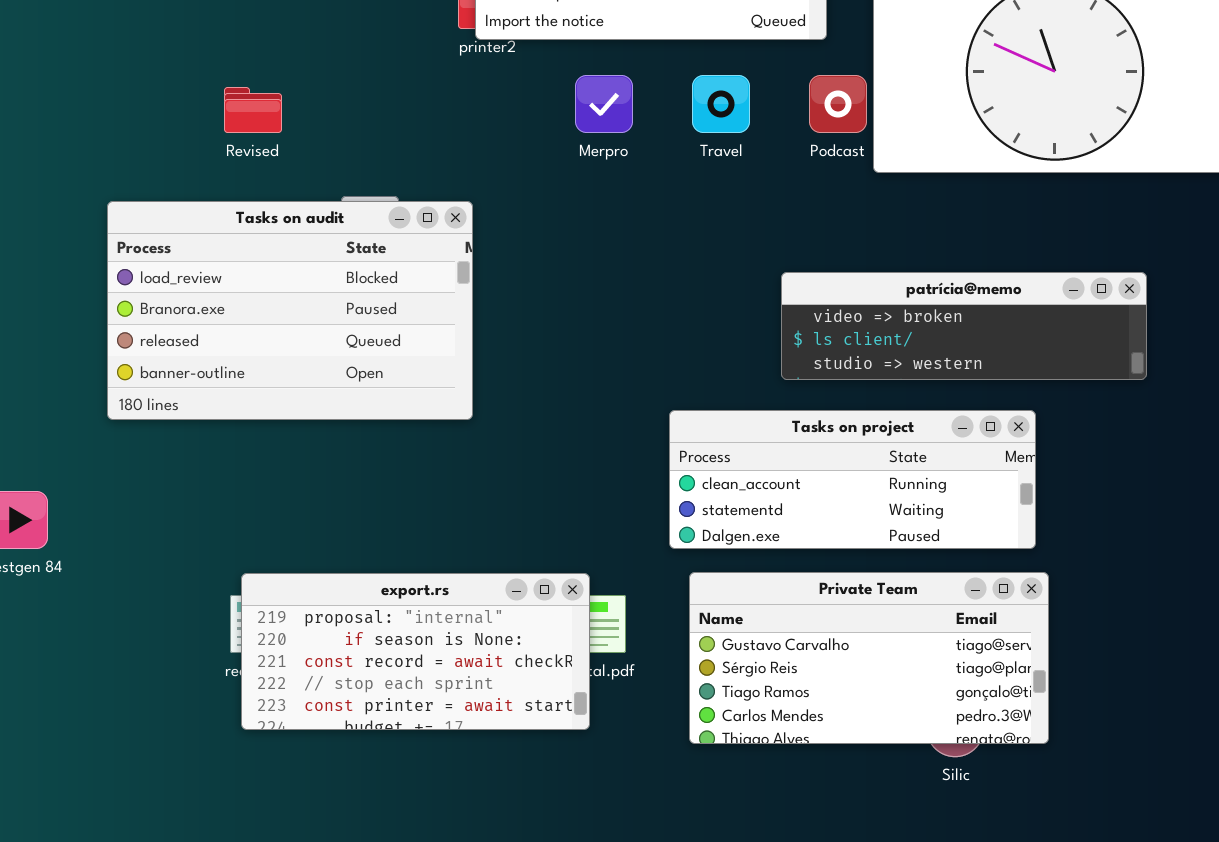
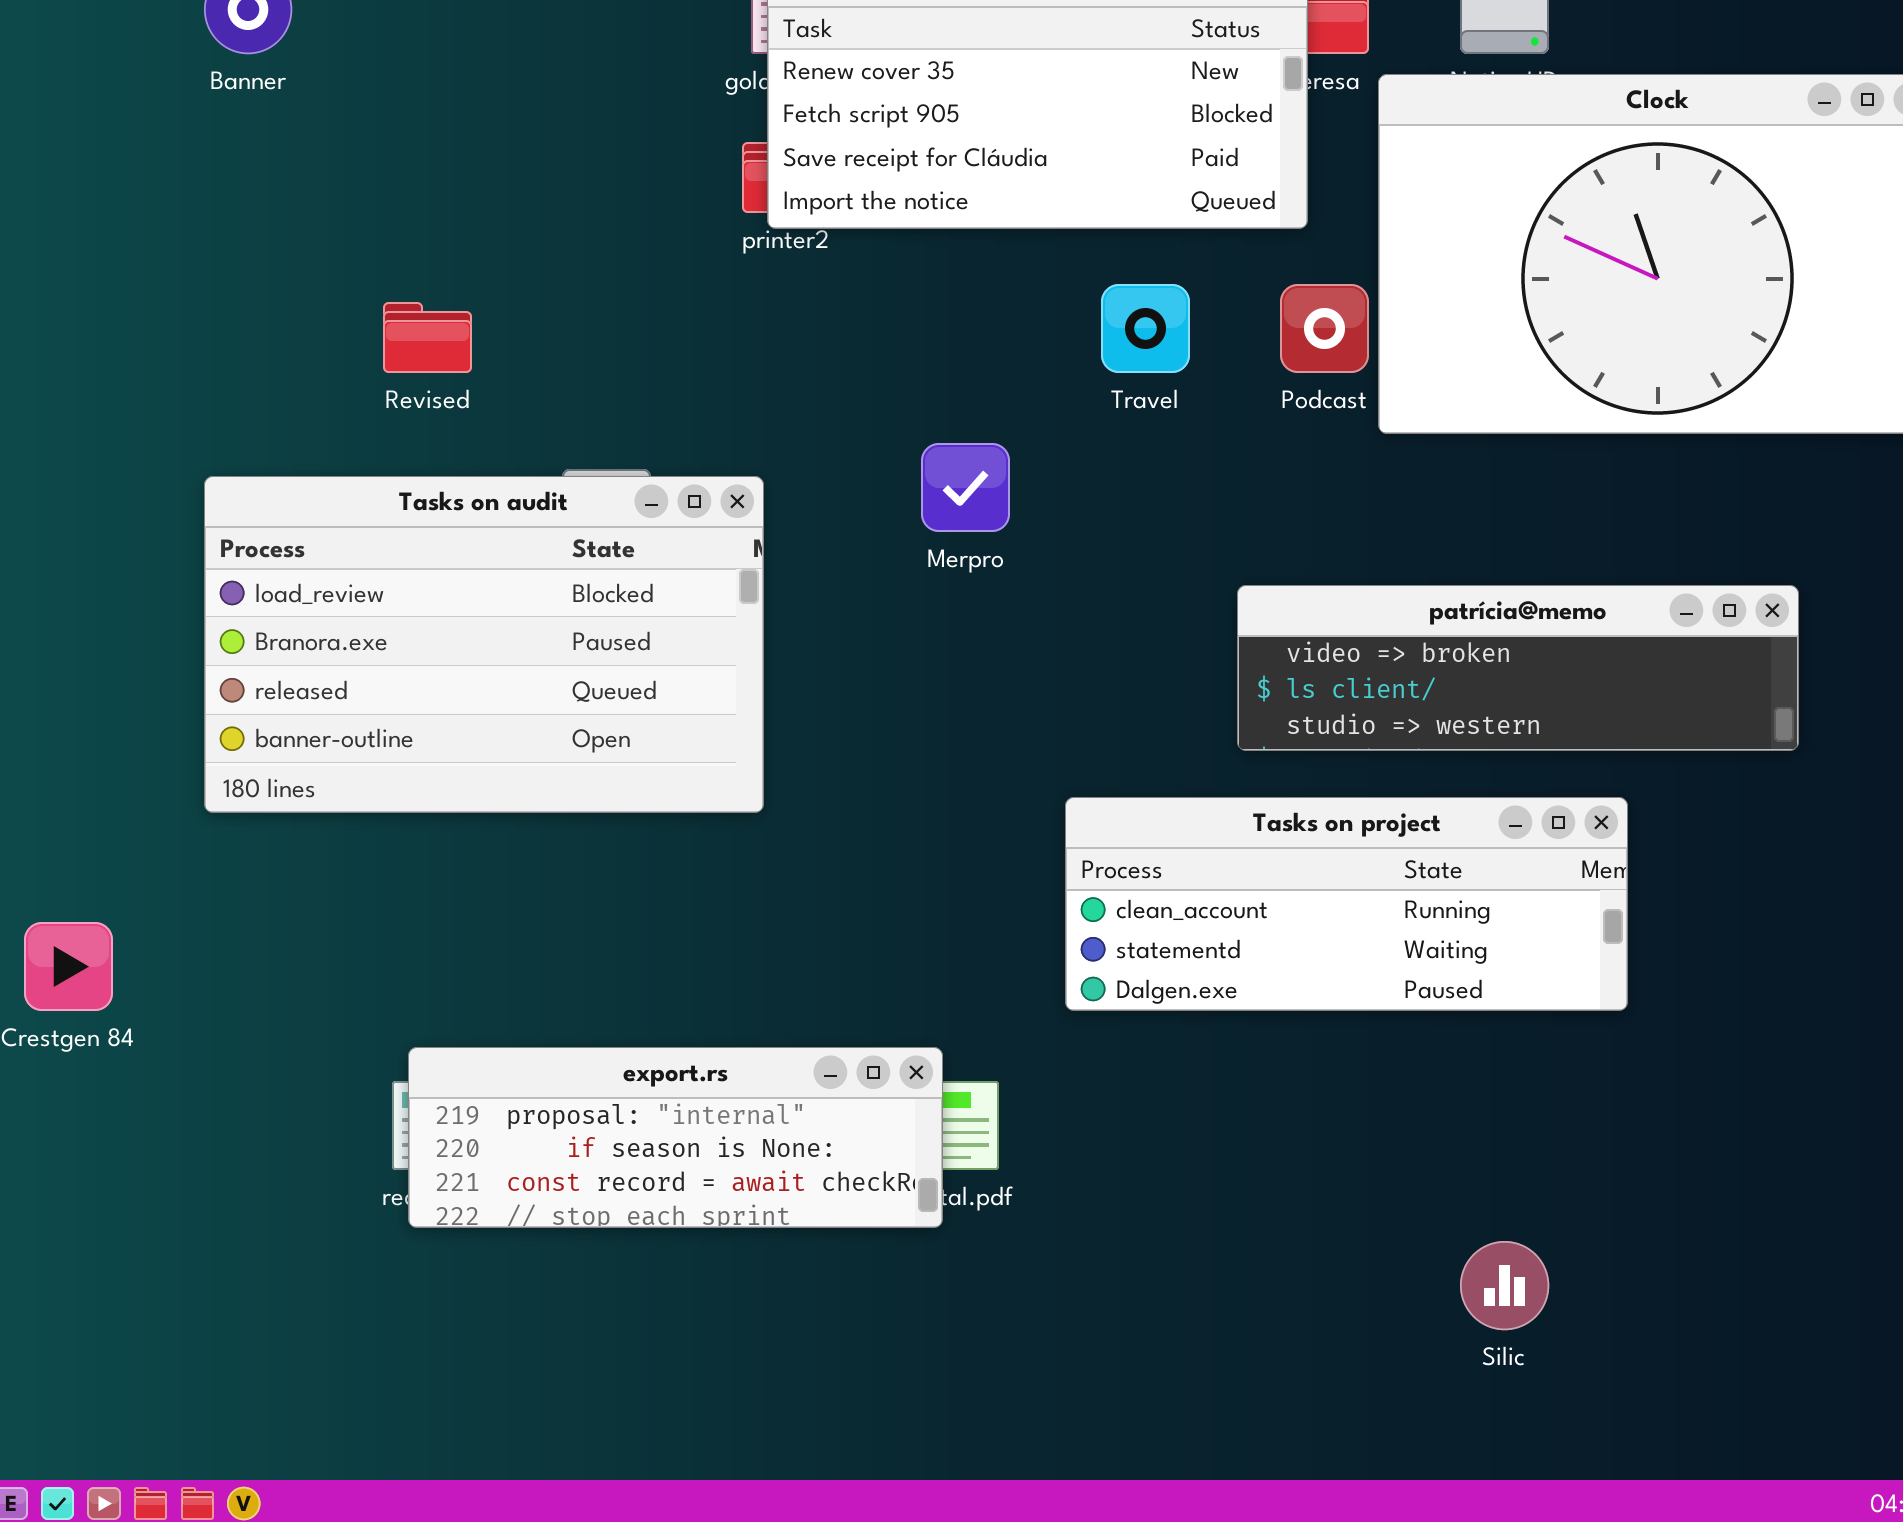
Merpro: [575,75,633,133] -> [921,443,1010,532], moved
Private Team: [689,572,1049,744] -> none, closed
export.rs: [241,573,590,730] -> [408,1047,943,1228], resized

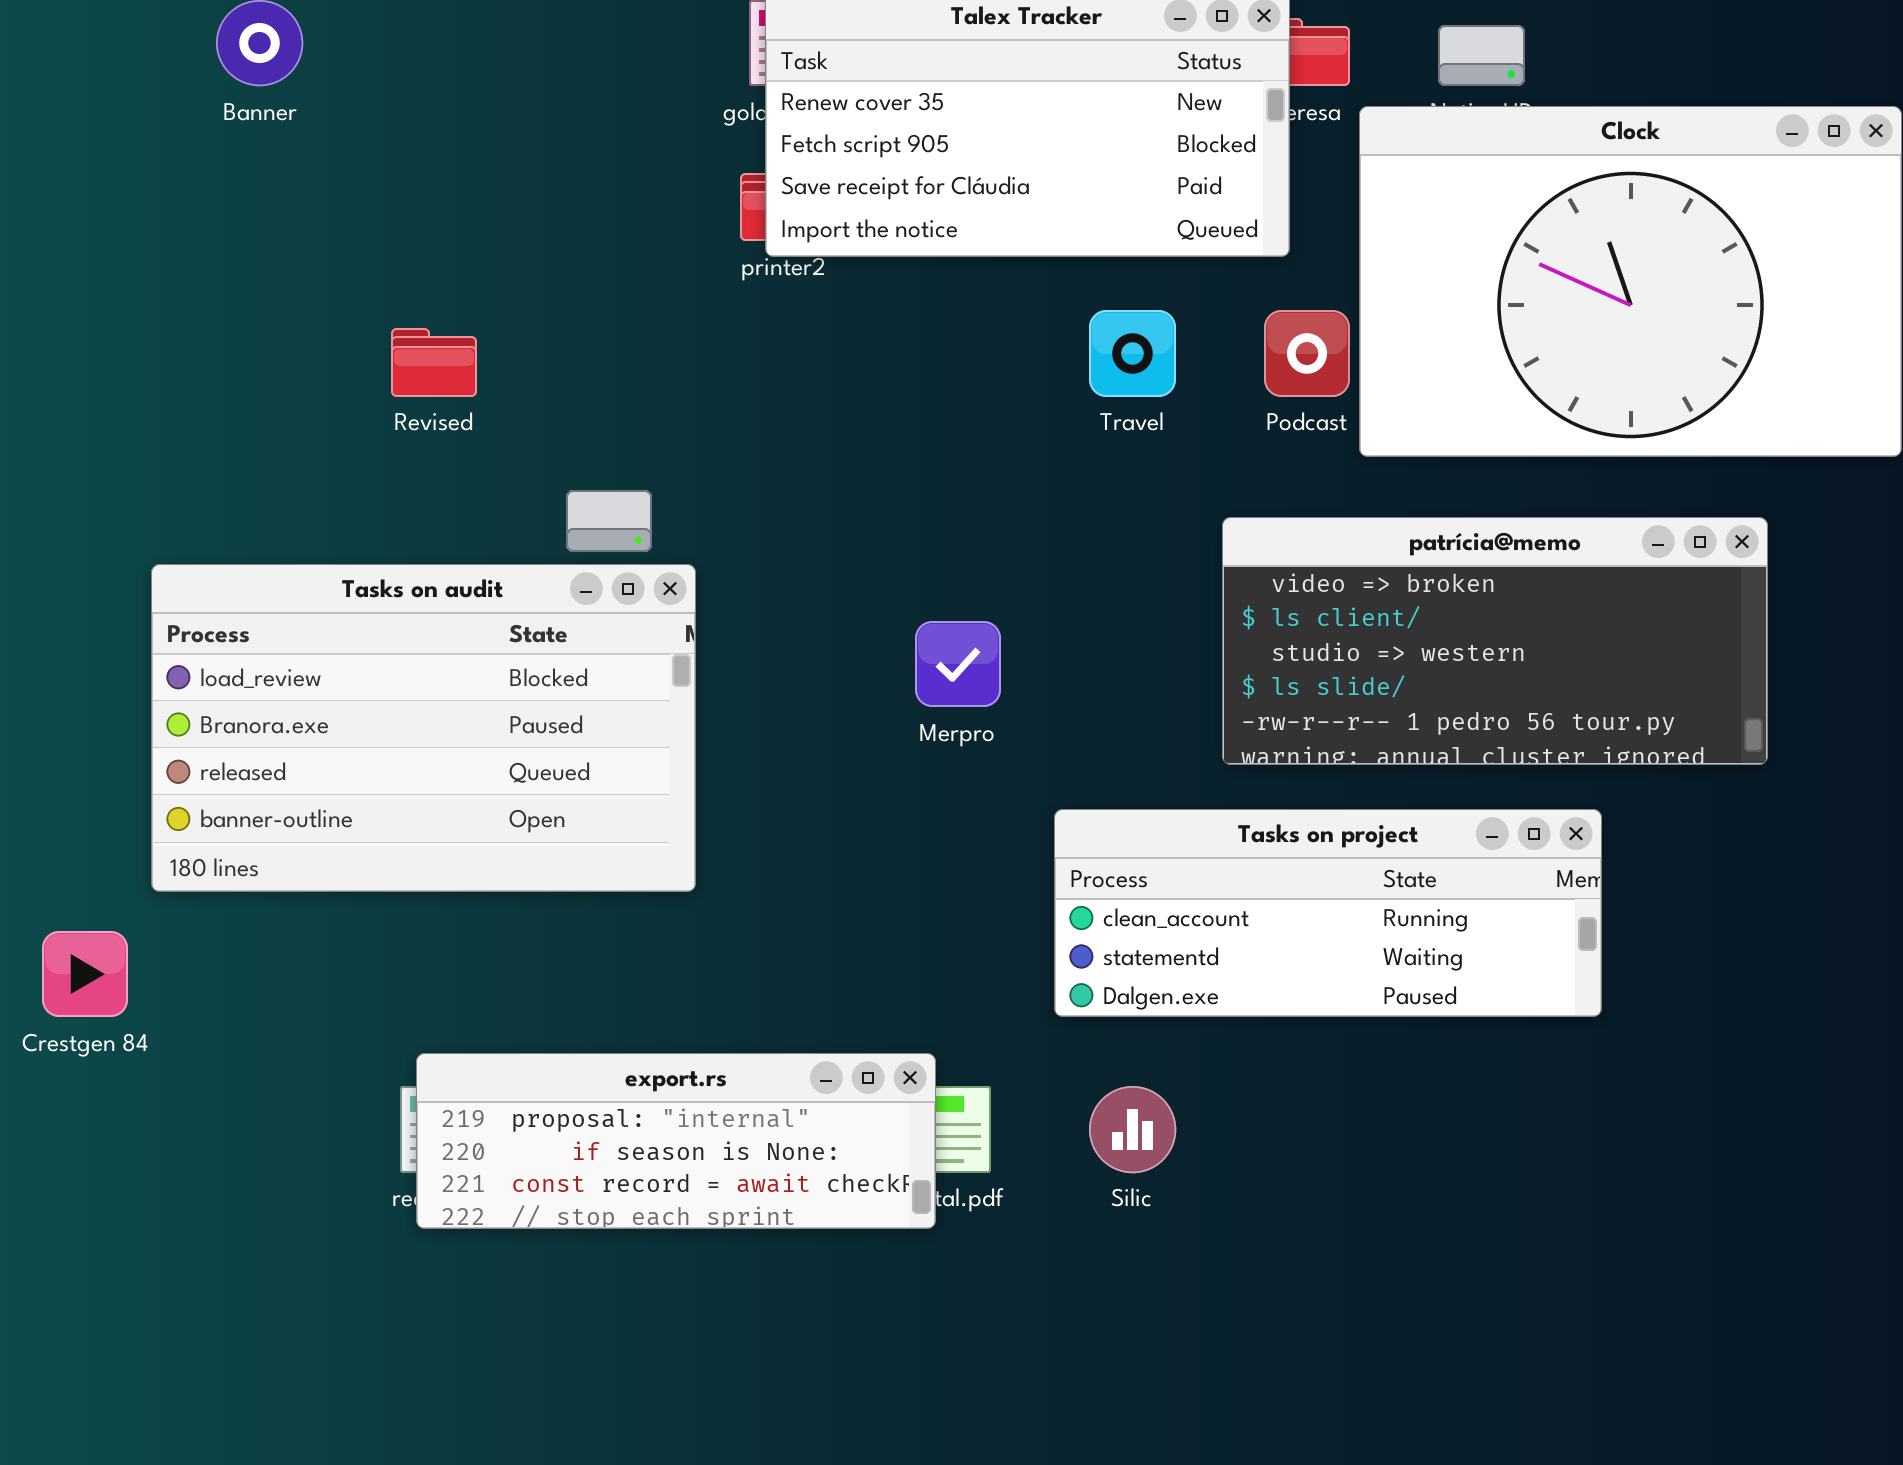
Merpro: [921,443,1010,532] -> [915,621,1001,707], moved
Tasks on audit: [204,476,764,813] -> [151,564,696,892], moved
patrícia@memo: [1237,585,1799,751] -> [1222,517,1768,765], resized
Silic: [1460,1241,1549,1330] -> [1089,1086,1176,1173], moved

